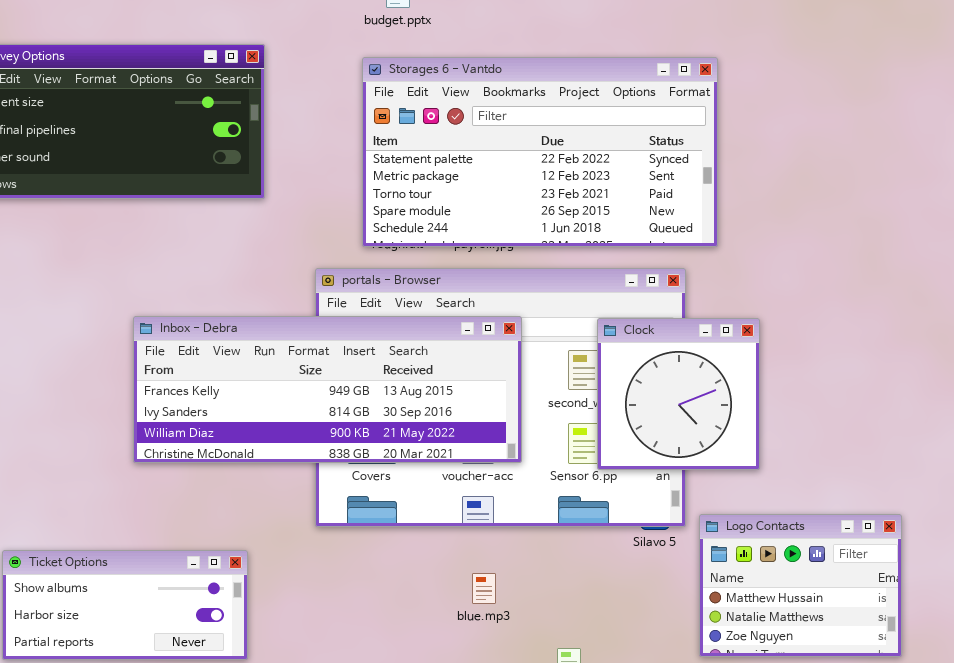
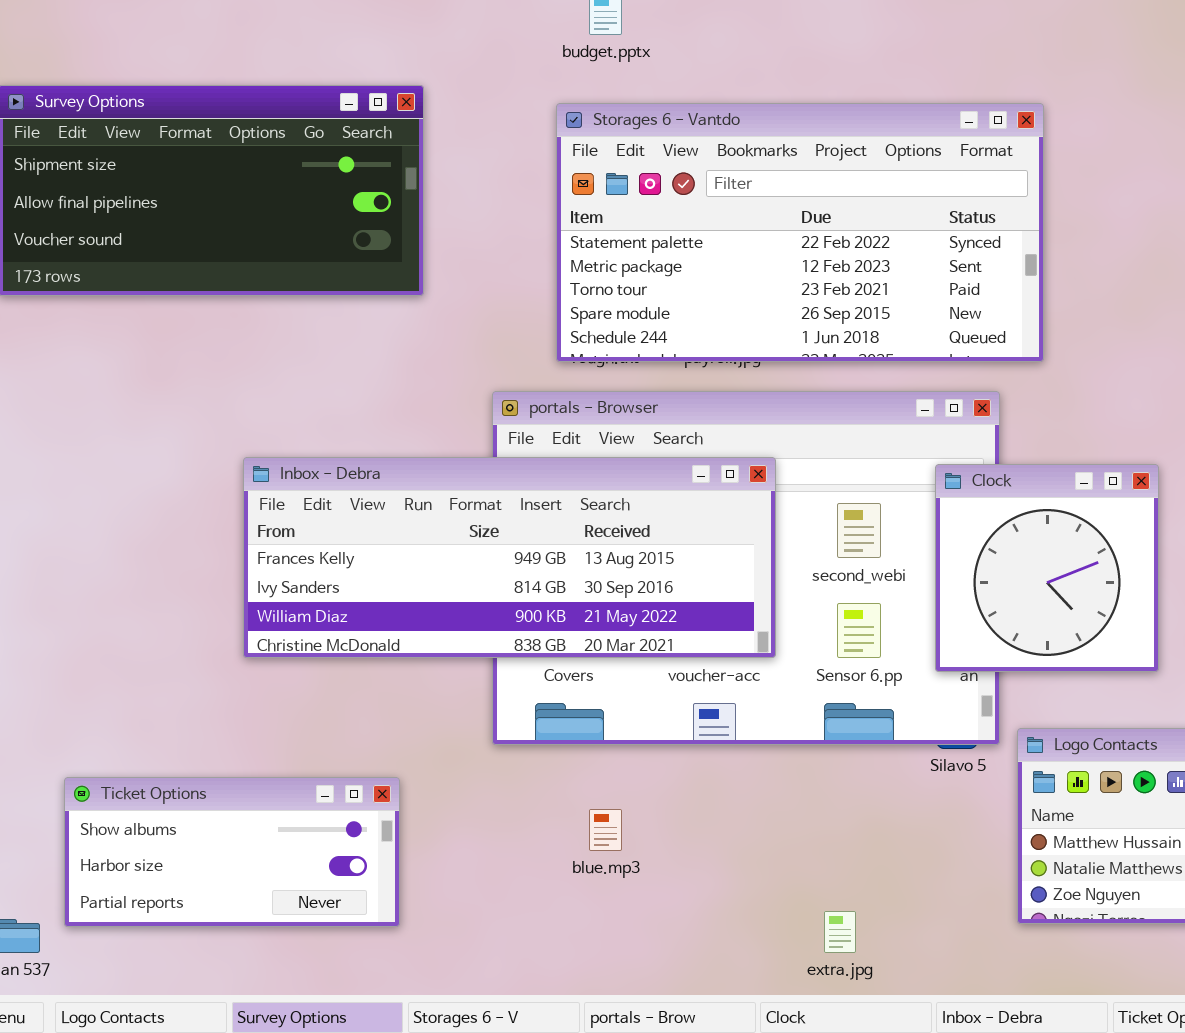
Clock: [597,318,760,470] -> [935,464,1159,672], moved
blue.mp3: [472,573,496,604] -> [589,809,622,851], moved

